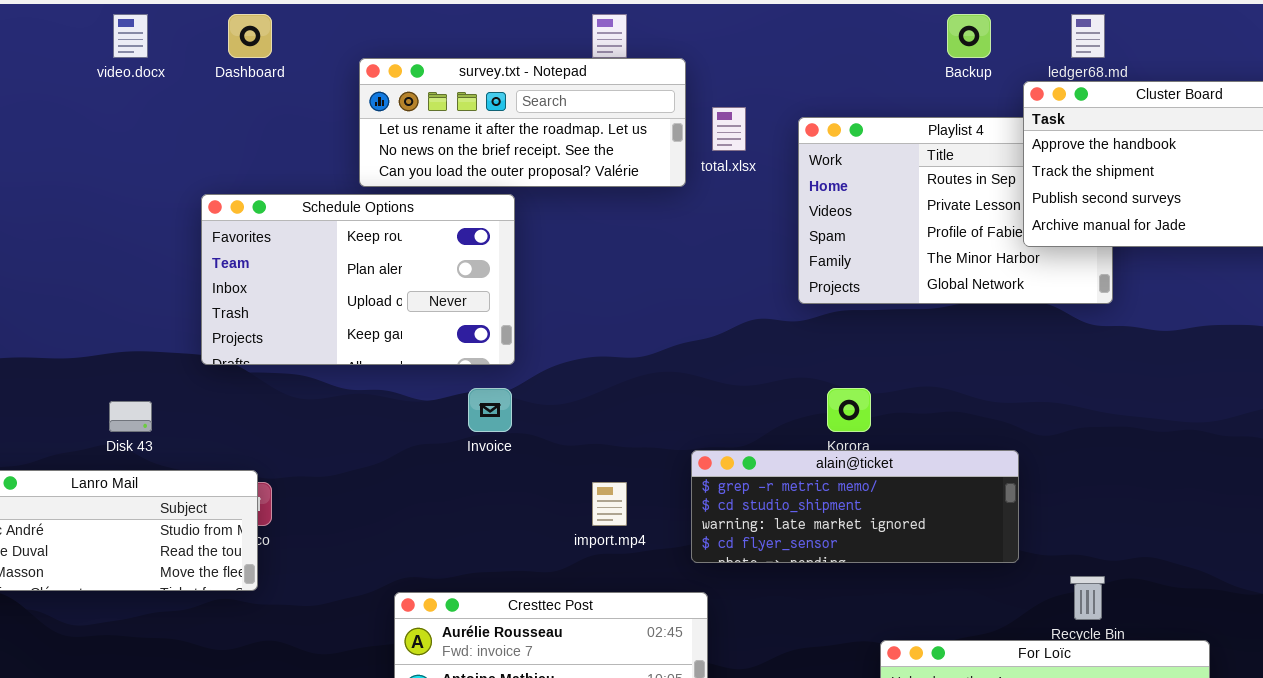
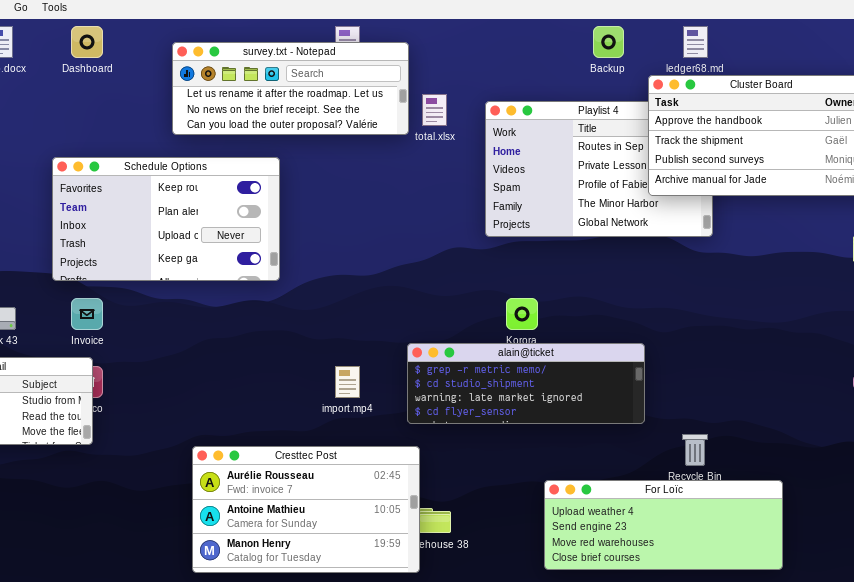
survey.txt - Notepad: [359,58,686,187] -> [172,42,409,135], moved
Invoice: [468,388,512,432] -> [71,298,103,330], moved

